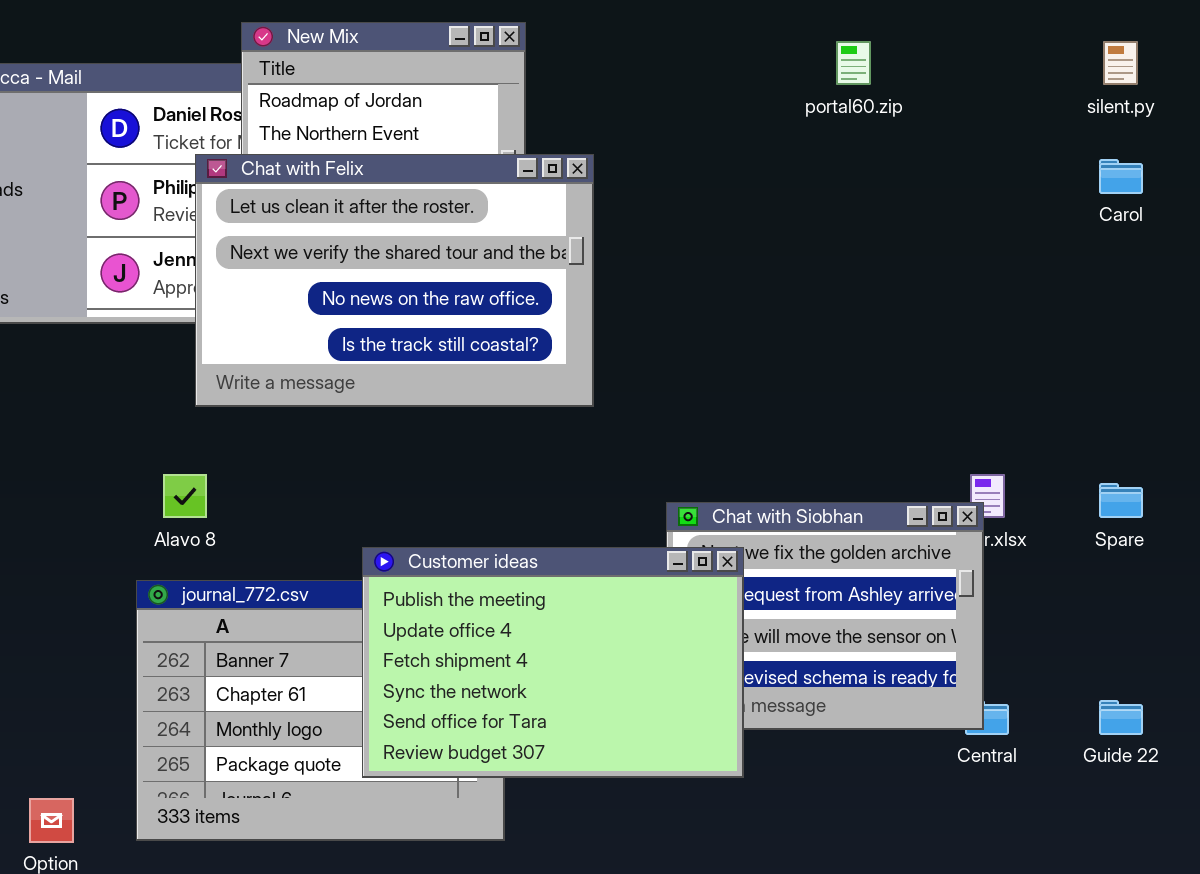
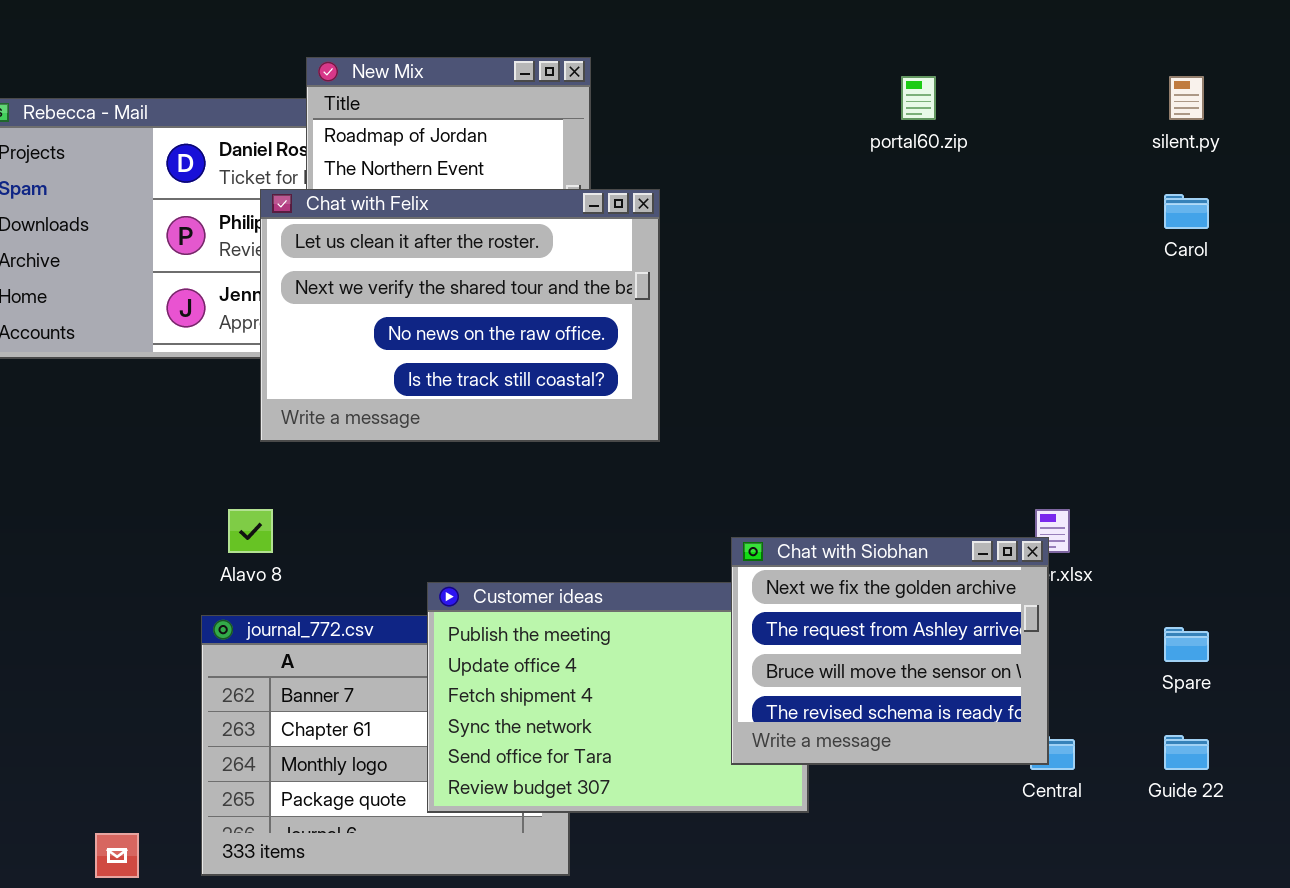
Spare: [1099,483,1143,518] -> [1164,627,1209,662], moved
Chat with Siobhan: [666,502,984,730] -> [731,537,1049,765], raised

